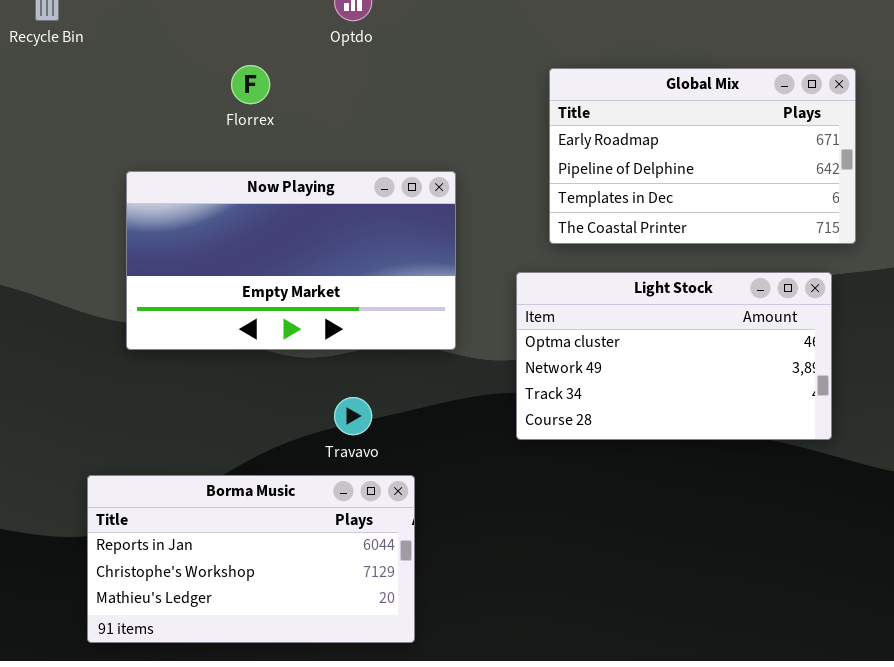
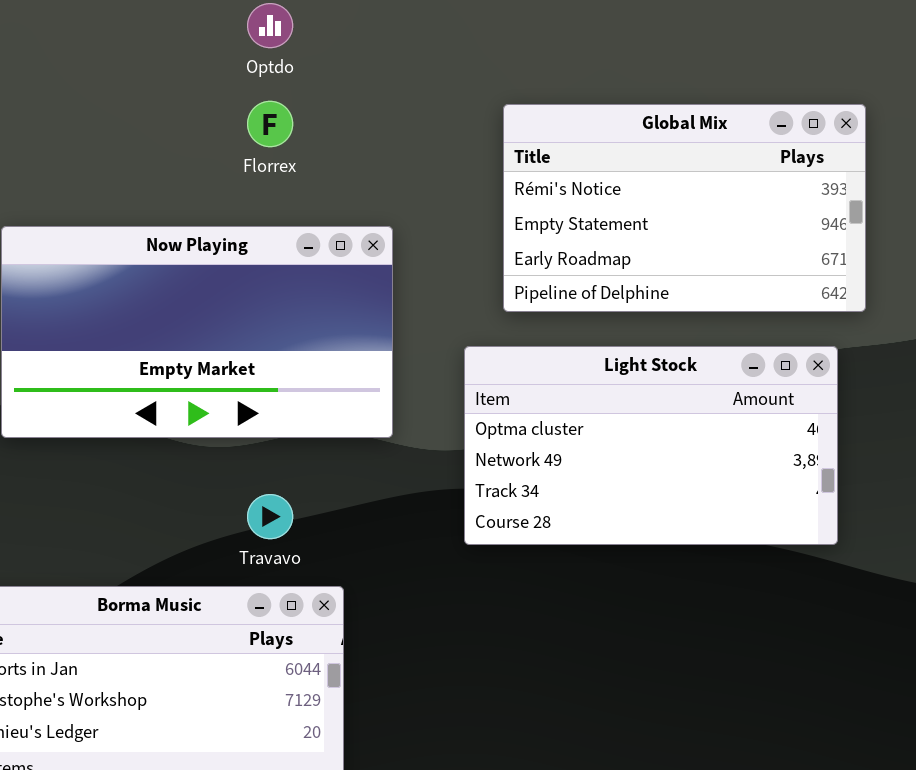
Florrex: [231,65,270,104] -> [247,101,293,147], moved
Global Mix: [549,68,856,244] -> [503,104,866,312], scrolled up 2 rows

